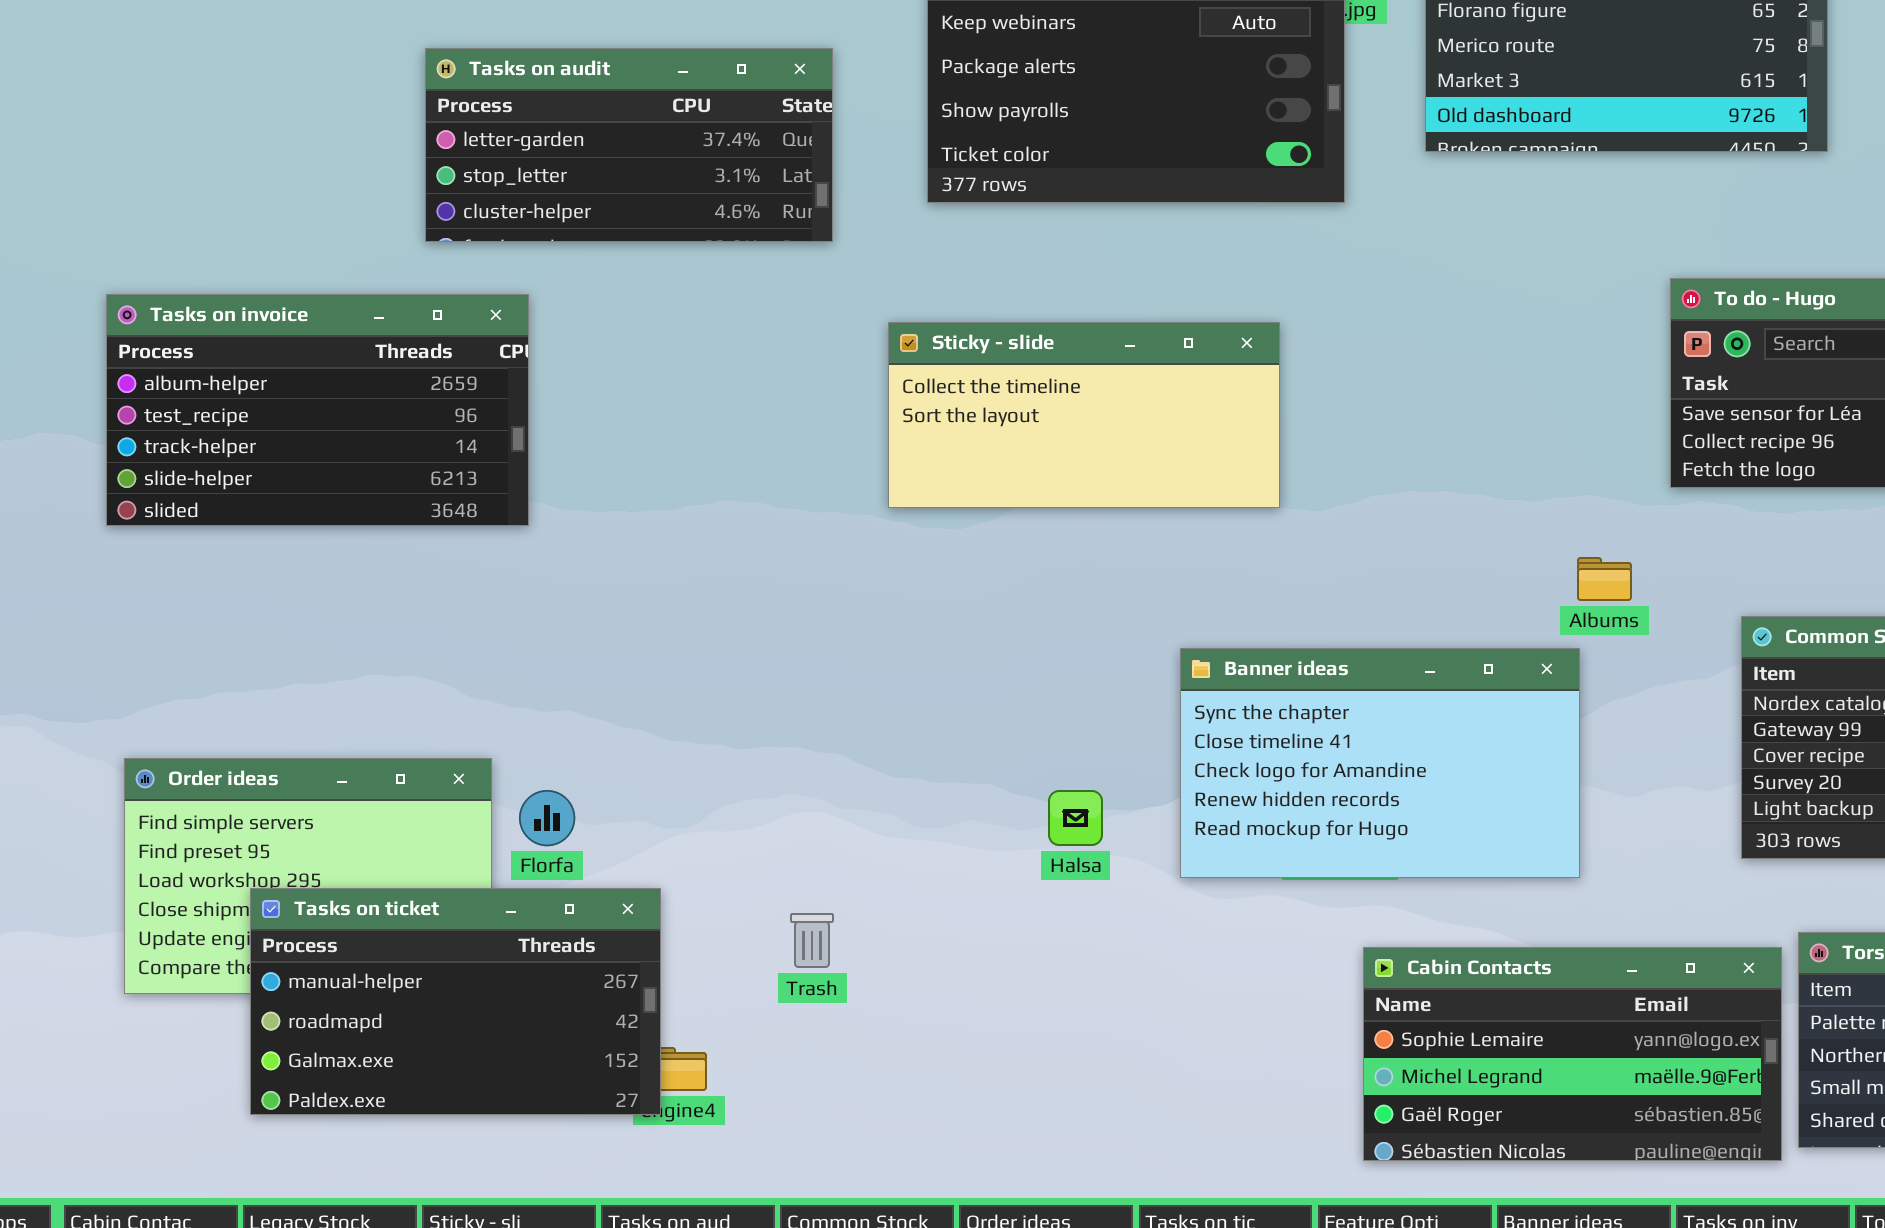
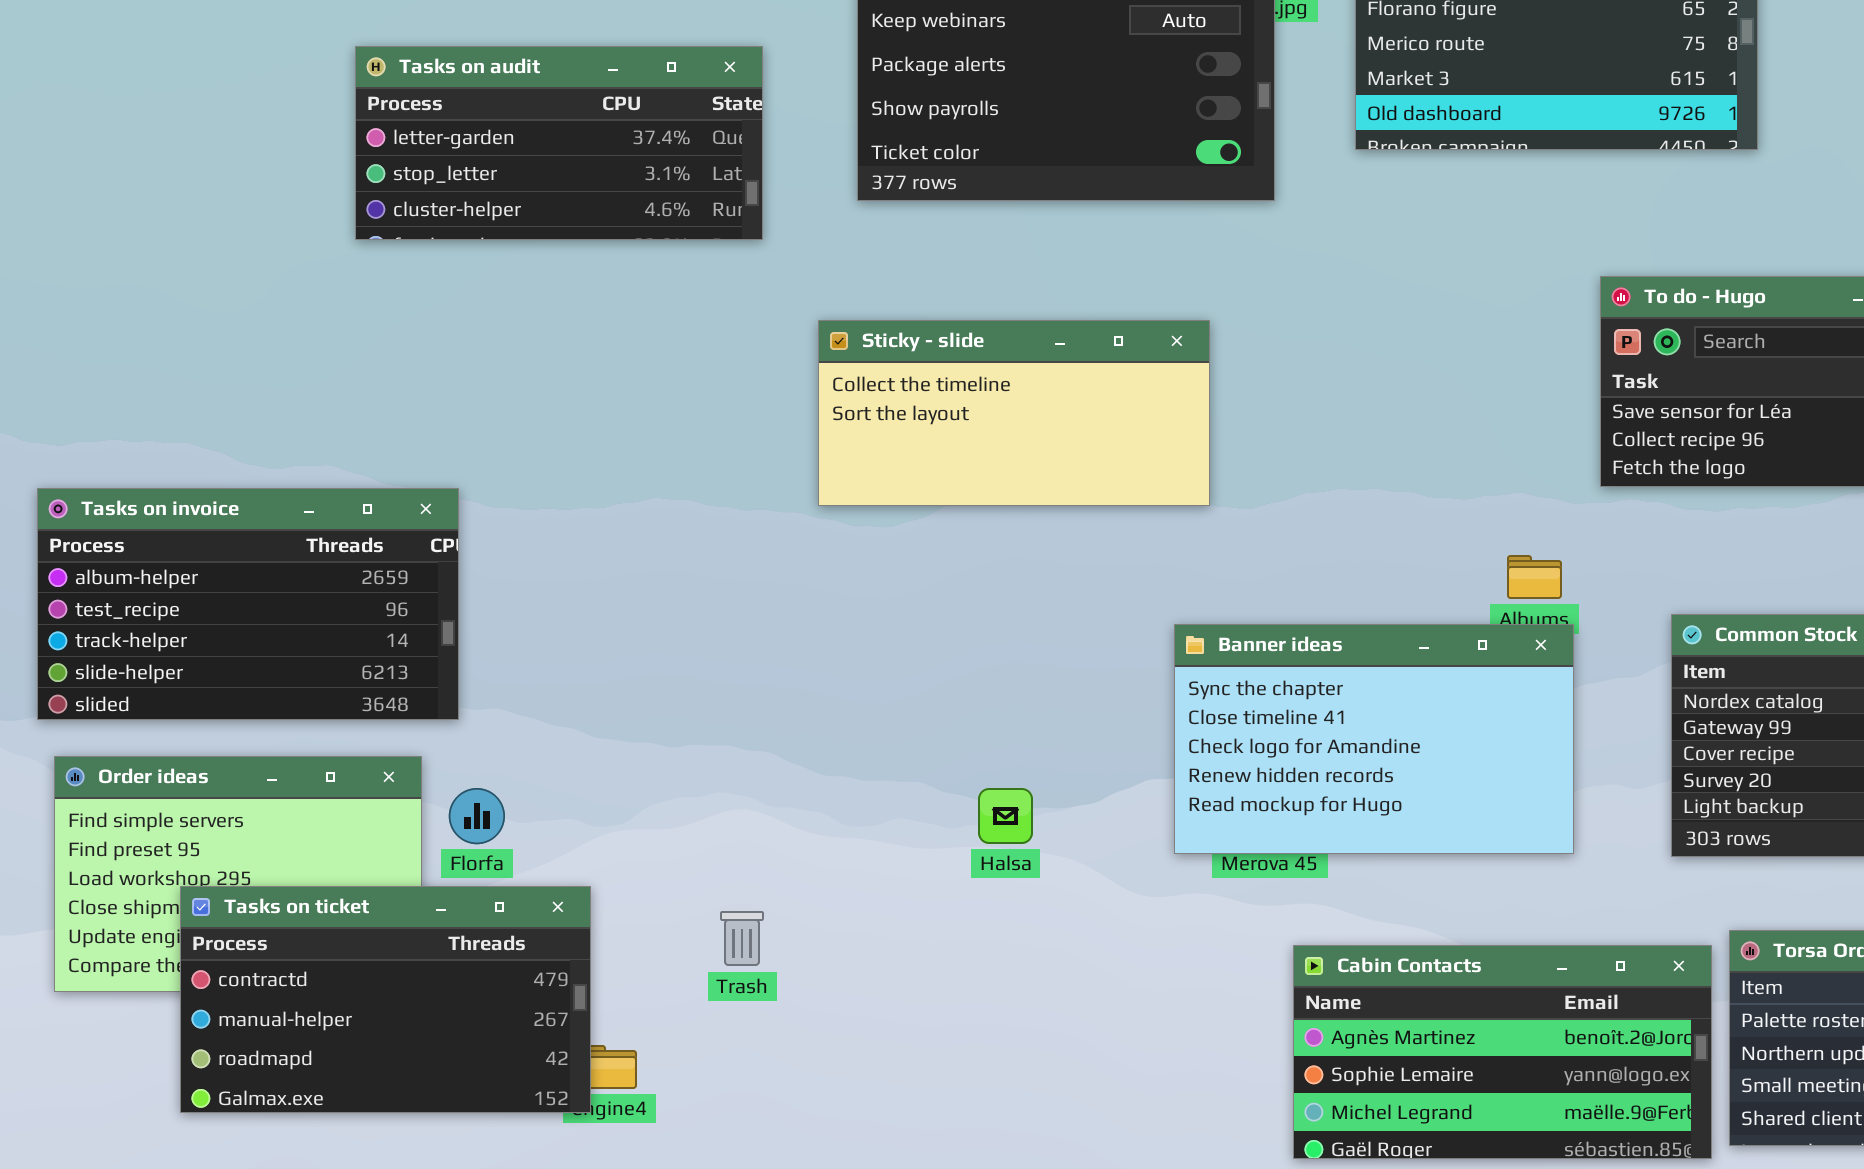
Tasks on invoice: [106,294,529,526] -> [37,488,459,720], moved
Banner ideas: [1180,648,1580,878] -> [1174,624,1574,854], moved
Tasks on ticket: [250,888,661,1115] -> [180,886,591,1113], scrolled up 1 row
Cabin Contacts: [1363,947,1782,1161] -> [1293,945,1712,1159], scrolled up 1 row

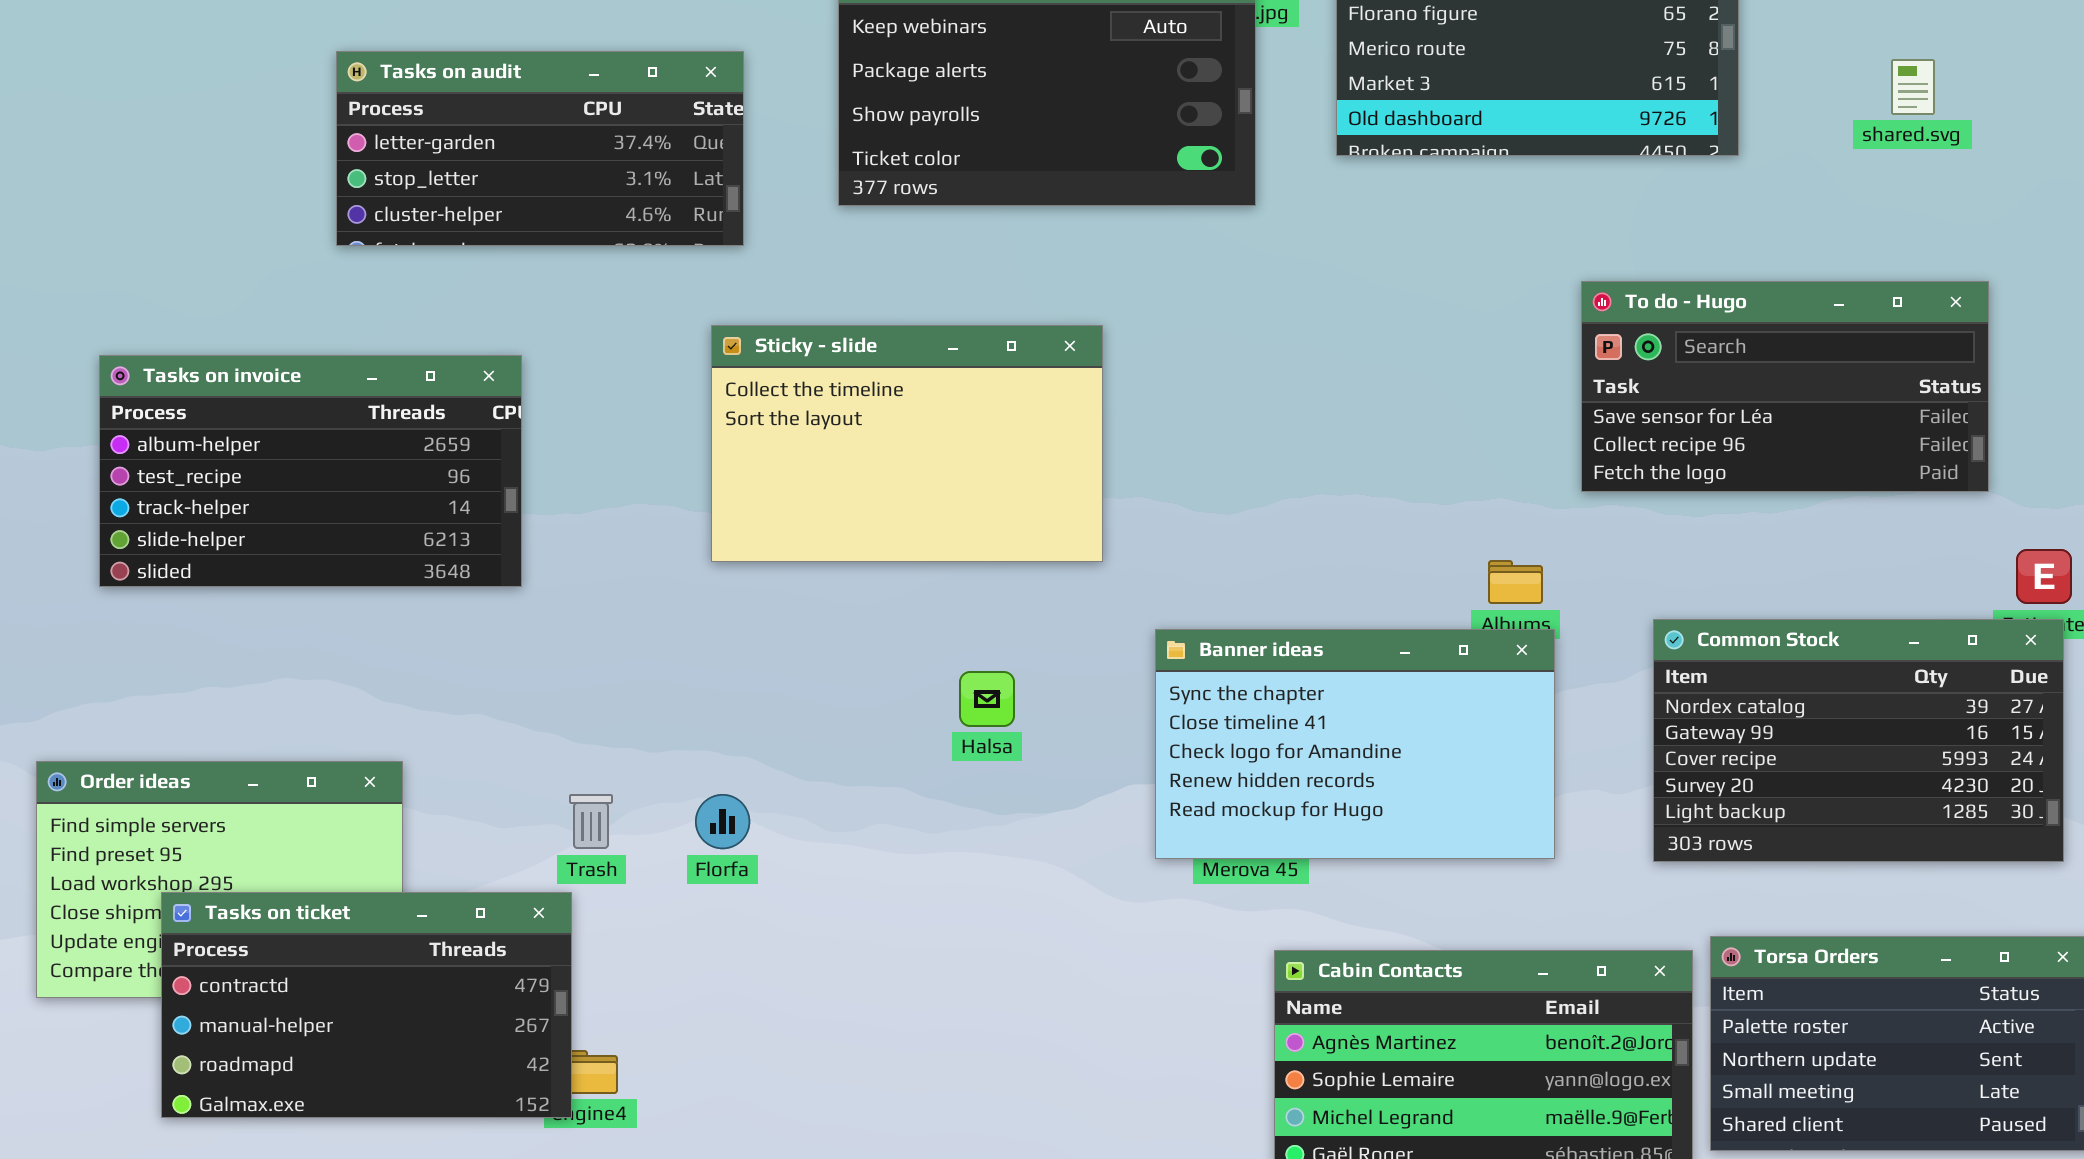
Sticky - slide: [818,320,1210,506] -> [711,325,1103,562], moved, resized
Tasks on invoice: [37,488,459,720] -> [99,355,522,587], moved
Florfa: [449,788,505,844] -> [695,794,750,849], moved
Halsa: [978,788,1033,844] -> [959,671,1015,727], moved
Trash: [720,911,764,966] -> [569,794,613,849], moved

